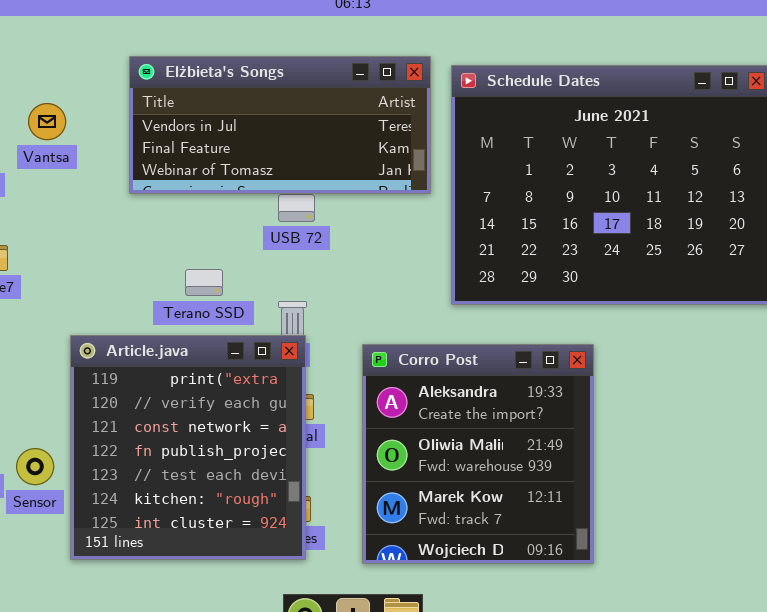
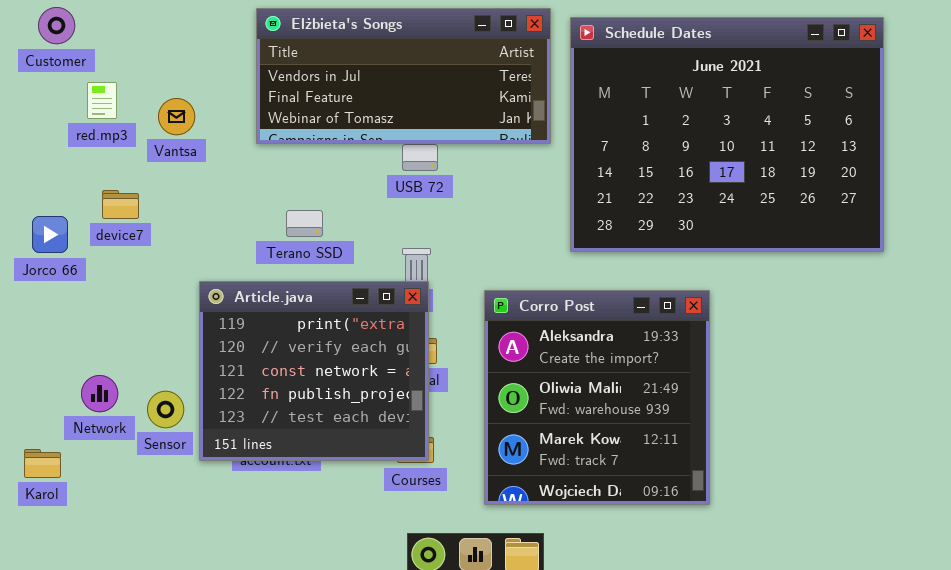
Vantsa: [28,103,66,140] -> [158,98,195,135], moved
Terano SSD: [185,269,223,296] -> [286,210,323,237], moved
Article.java: [70,335,306,560] -> [199,281,429,461], resized

